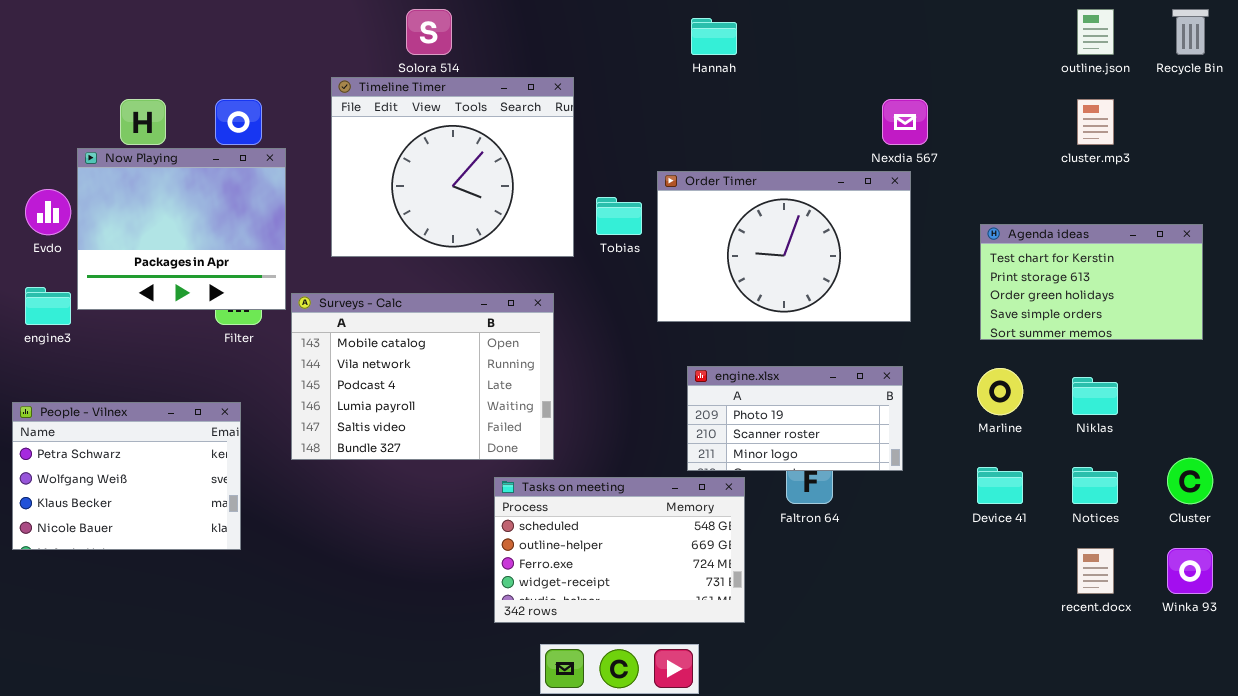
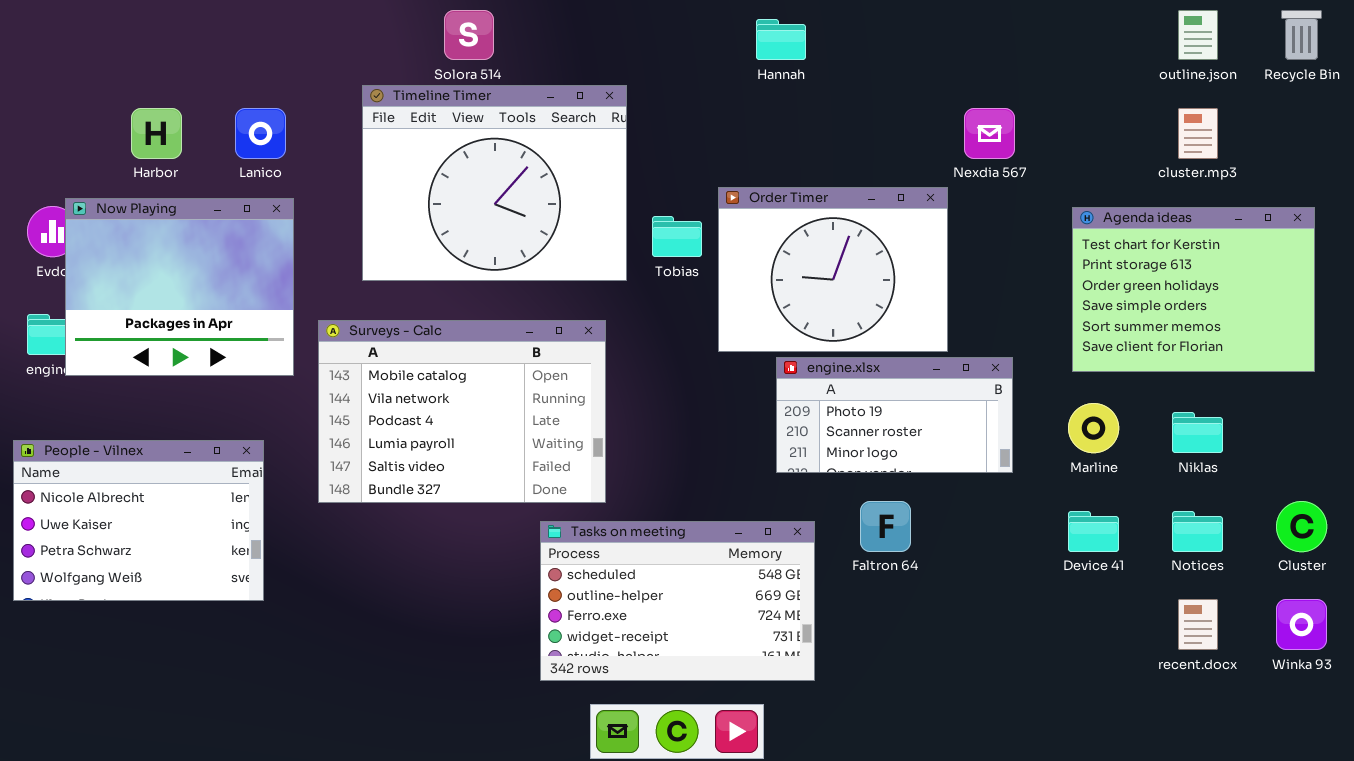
Now Playing: [77,148,286,310] -> [65,198,294,376], moved
Order Timer: [657,171,911,322] -> [718,187,948,352], resized
Agenda ideas: [980,224,1203,340] -> [1072,207,1315,372], resized
engine.xlsx: [687,366,903,471] -> [776,357,1013,473], moved
People - Vilnex: [12,402,241,550] -> [13,440,264,601], scrolled up 2 rows

